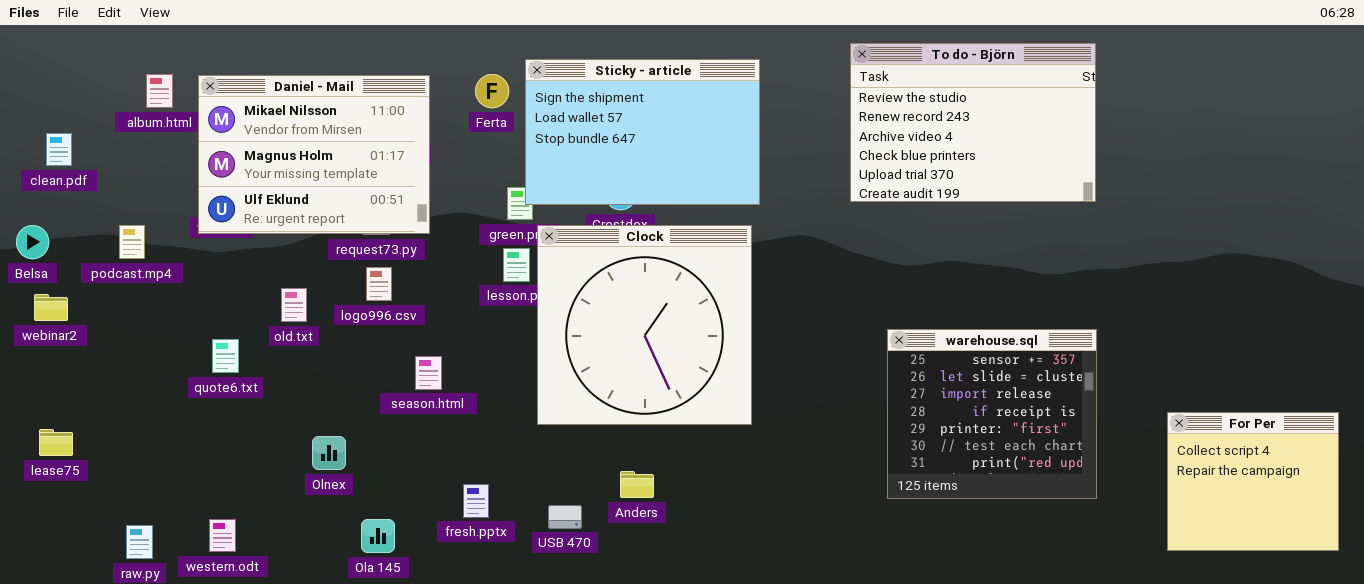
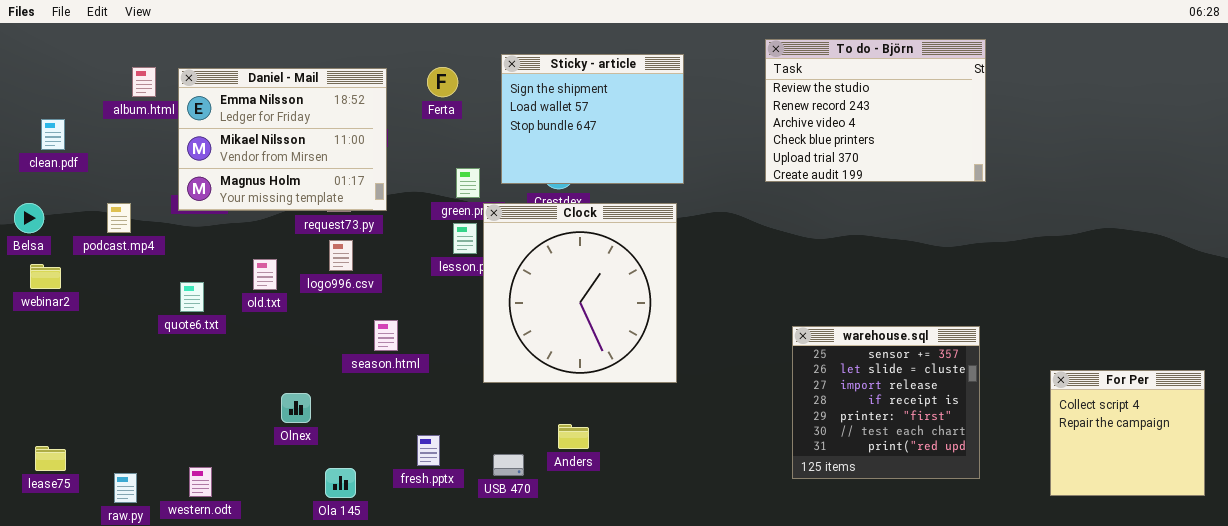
Sticky - article: [525,59,760,205] -> [501,54,684,184], resized
Daniel - Mail: [198,75,430,234] -> [178,68,387,211], scrolled up 1 row
warehouse.sql: [887,329,1097,499] -> [792,326,980,479], moved
quote6.txt: [212,339,239,373] -> [180,282,204,312], moved
lease75: [39,429,73,456] -> [35,446,66,471], moved

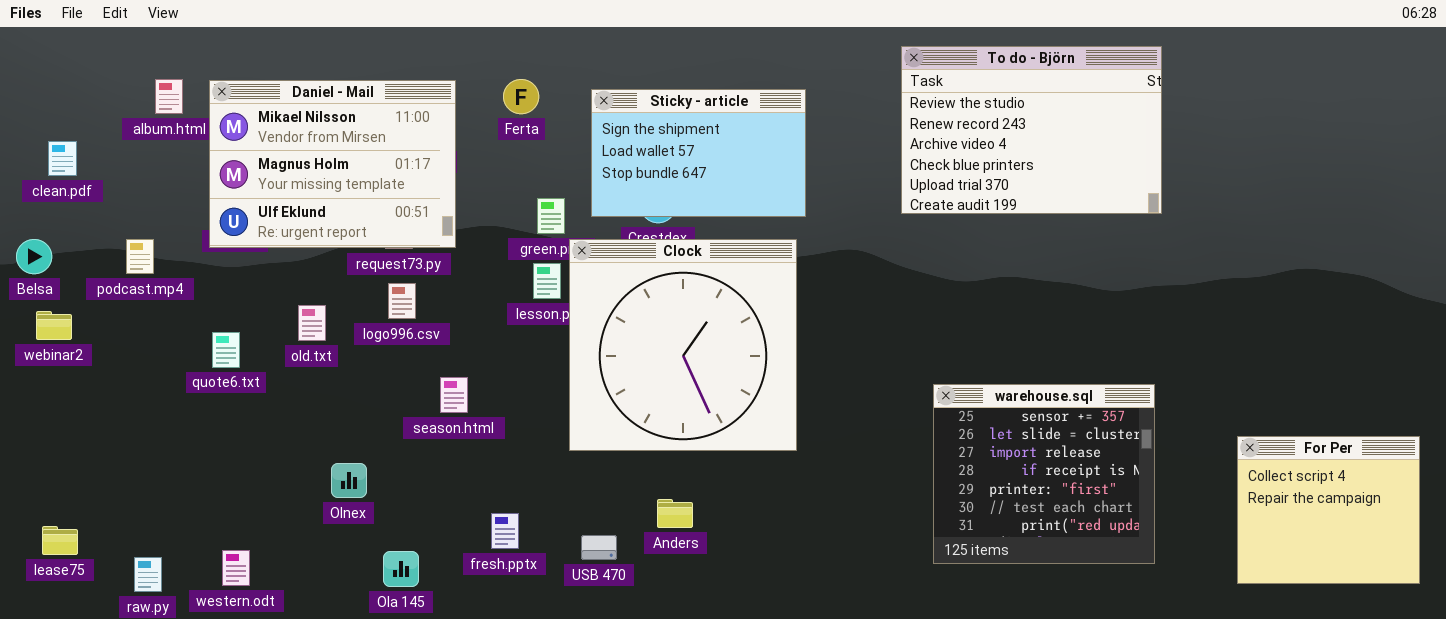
Sticky - article: [501,54,684,184] -> [591,89,806,217], resized
Daniel - Mail: [178,68,387,211] -> [209,80,456,248], scrolled down 1 row

